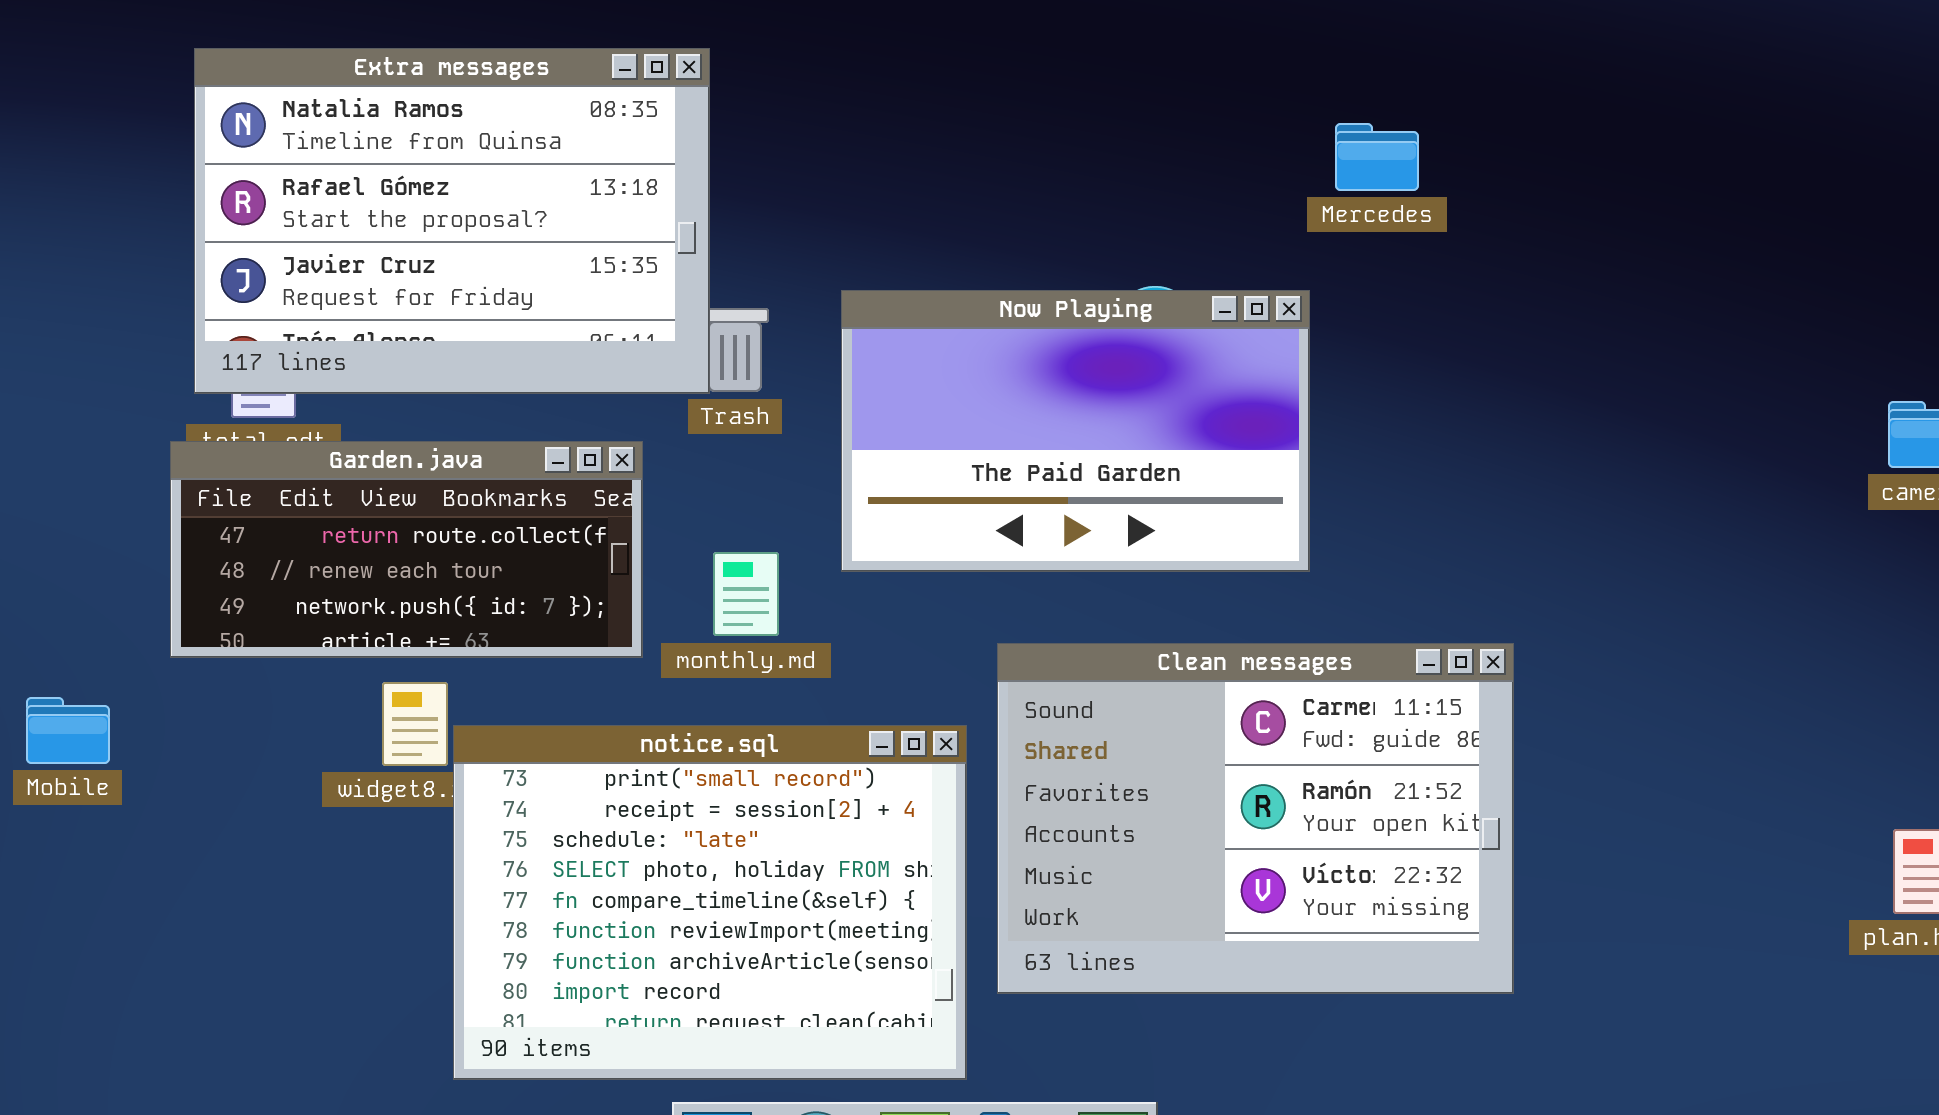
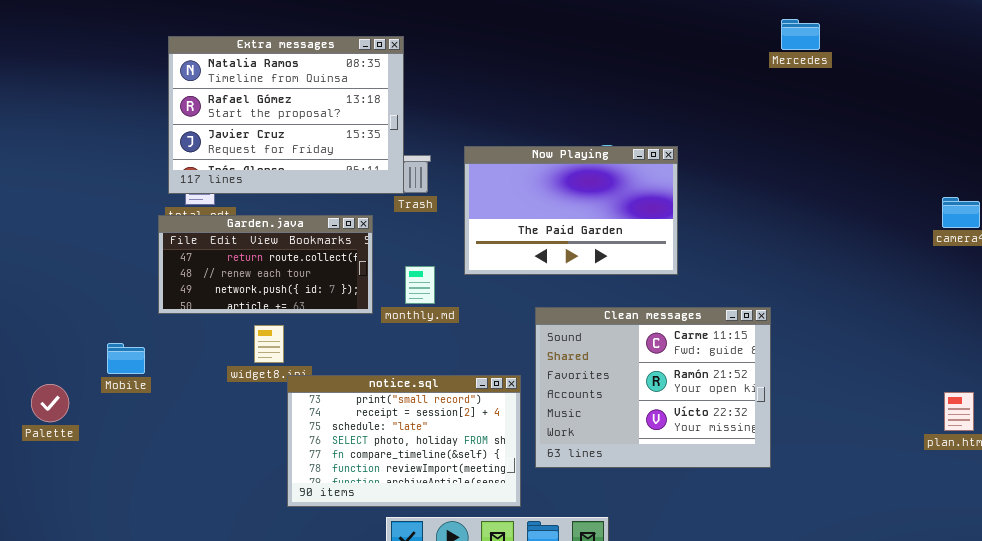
Mercedes: [1335,123,1419,191] -> [781,19,820,50], moved
Mobile: [26,697,110,764] -> [107,343,145,374], moved
notice.sql: [453,725,967,1080] -> [287,375,521,507], resized

